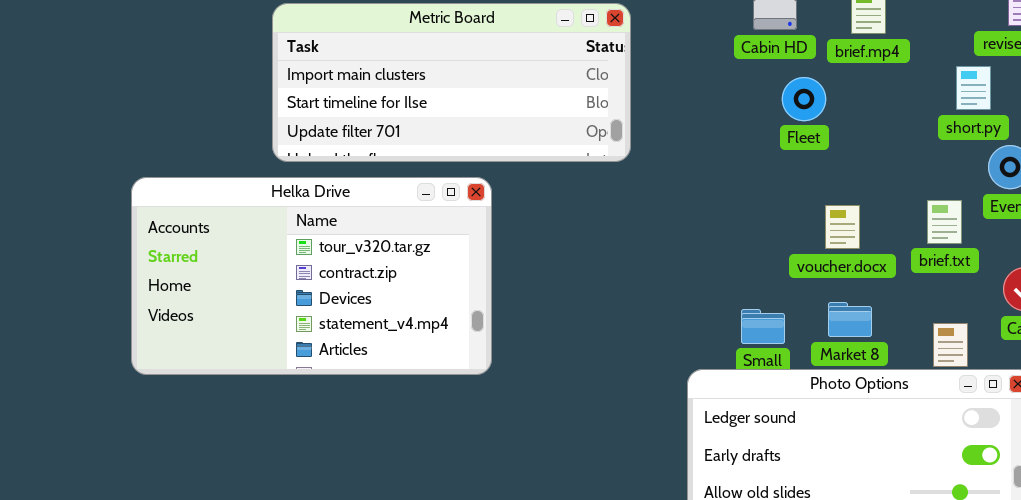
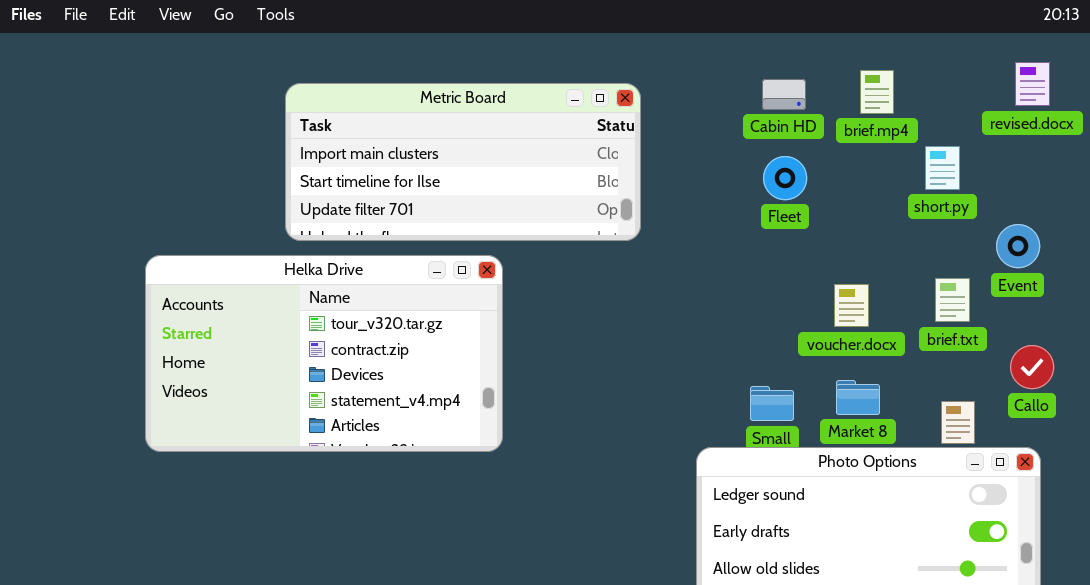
short.py: [956,66,991,110] -> [925,146,960,190], moved
Fleet: [782,77,826,121] -> [763,156,807,200], moved

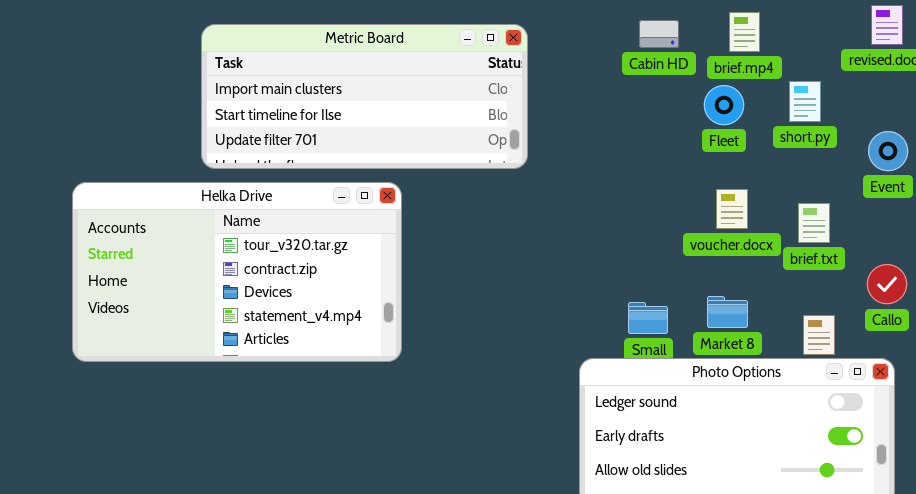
Fleet: [763,156,807,200] -> [704,85,744,125], moved
Event: [996,224,1040,268] -> [868,131,908,171], moved
voucher.docx: [834,284,869,327] -> [716,189,748,229], moved

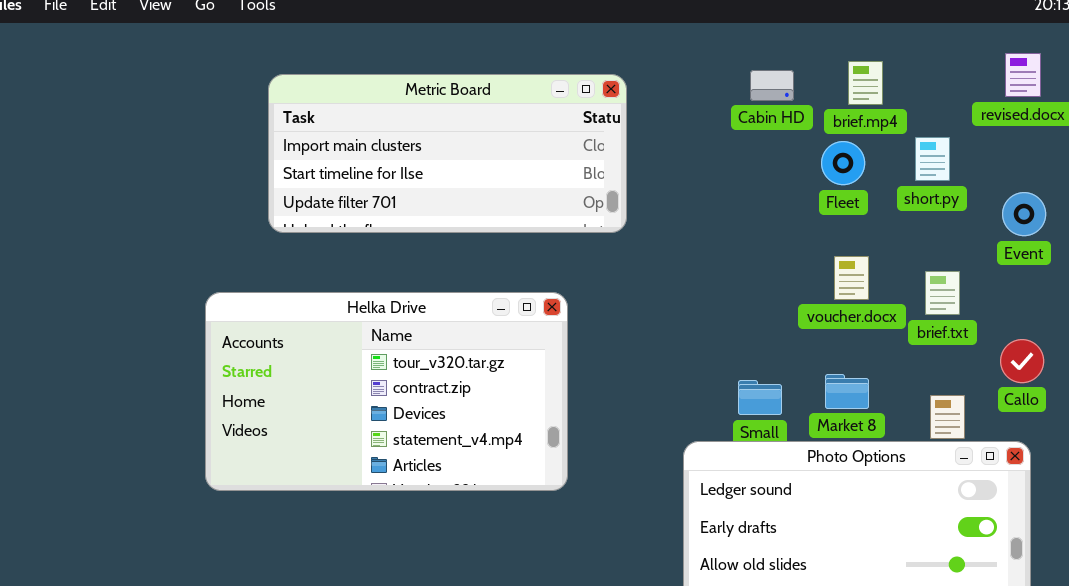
Helka Drive: [72,182,402,362] -> [205,292,568,491], moved

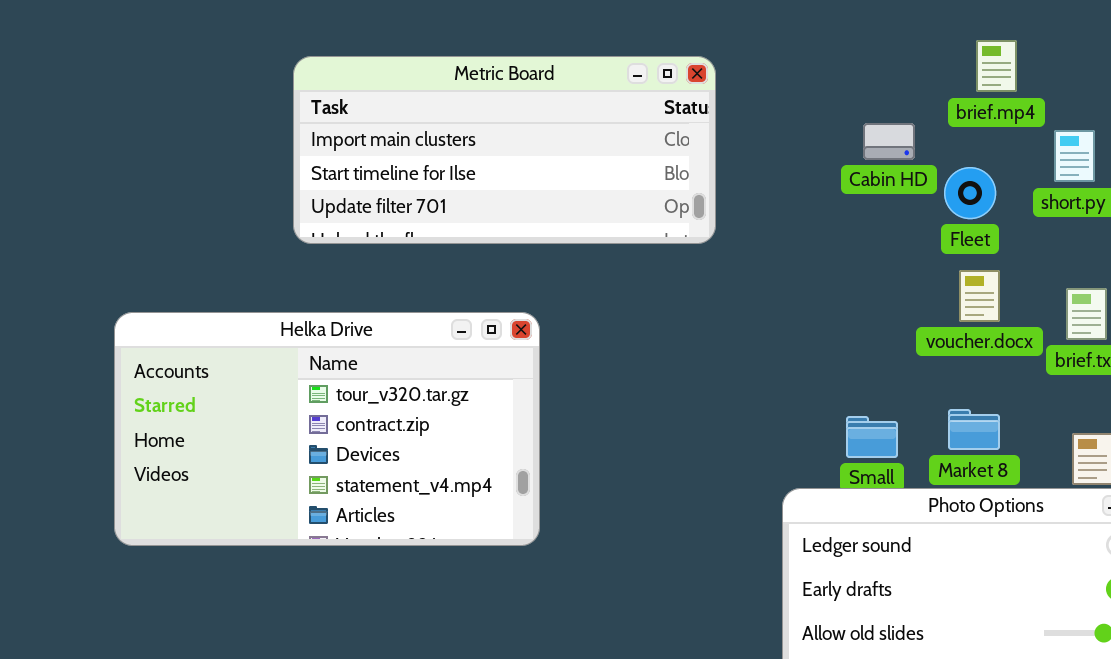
Cabin HD: [750,70,794,101] -> [863,123,915,160], moved
Fleet: [821,141,865,185] -> [944,167,996,219], moved
Helka Drive: [205,292,568,491] -> [114,312,540,546], moved

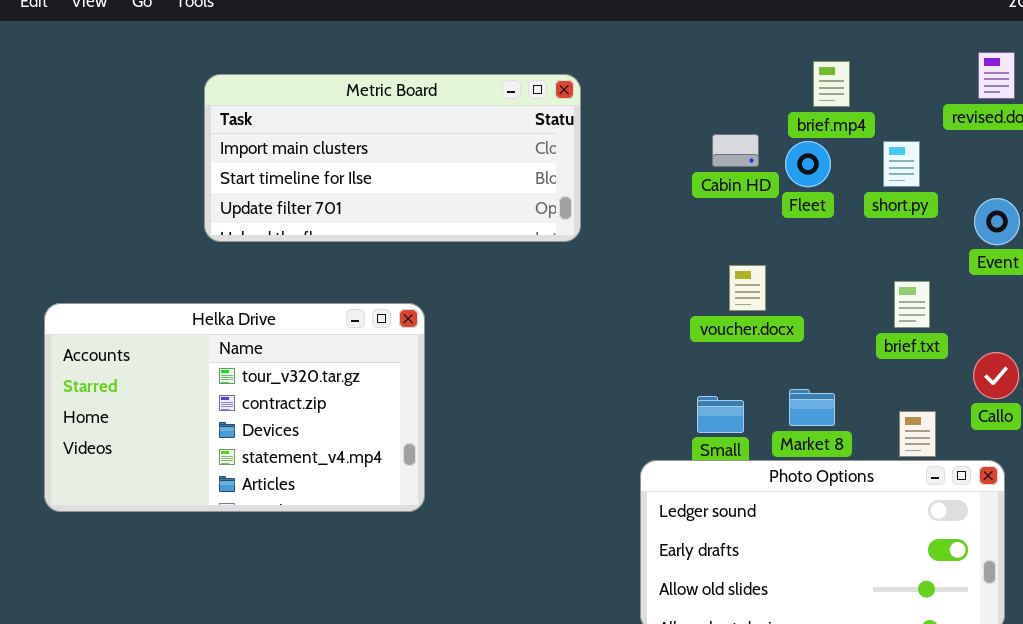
Fleet: [944,167,996,219] -> [785,141,831,187], moved
voucher.docx: [959,270,1000,322] -> [729,265,766,311], moved

